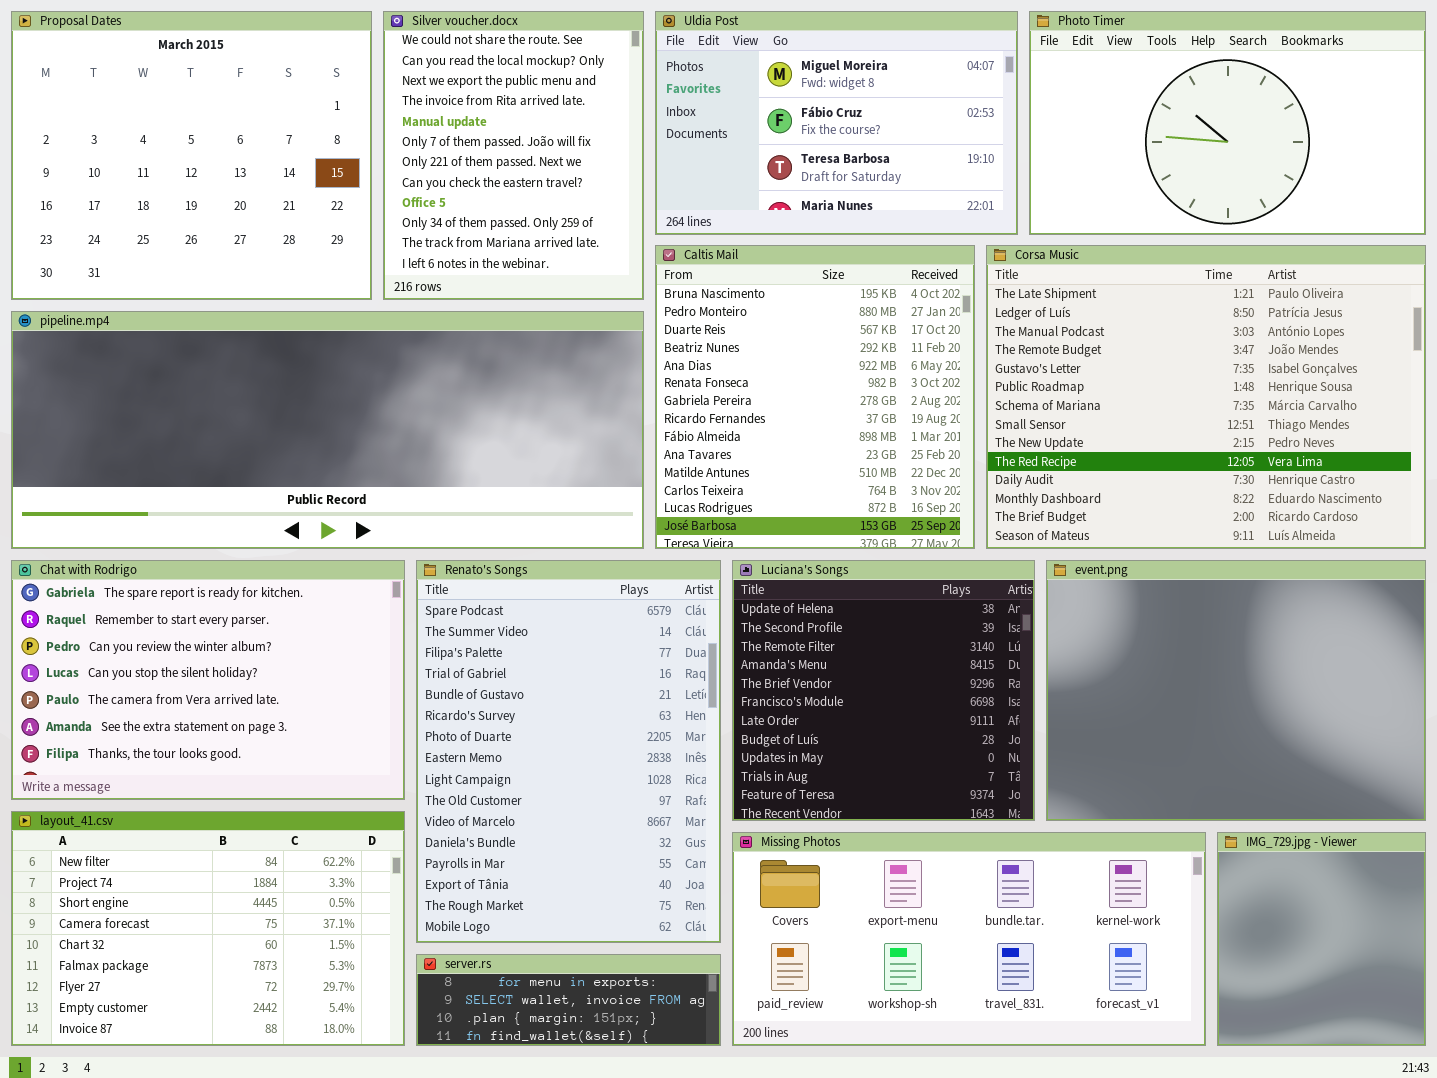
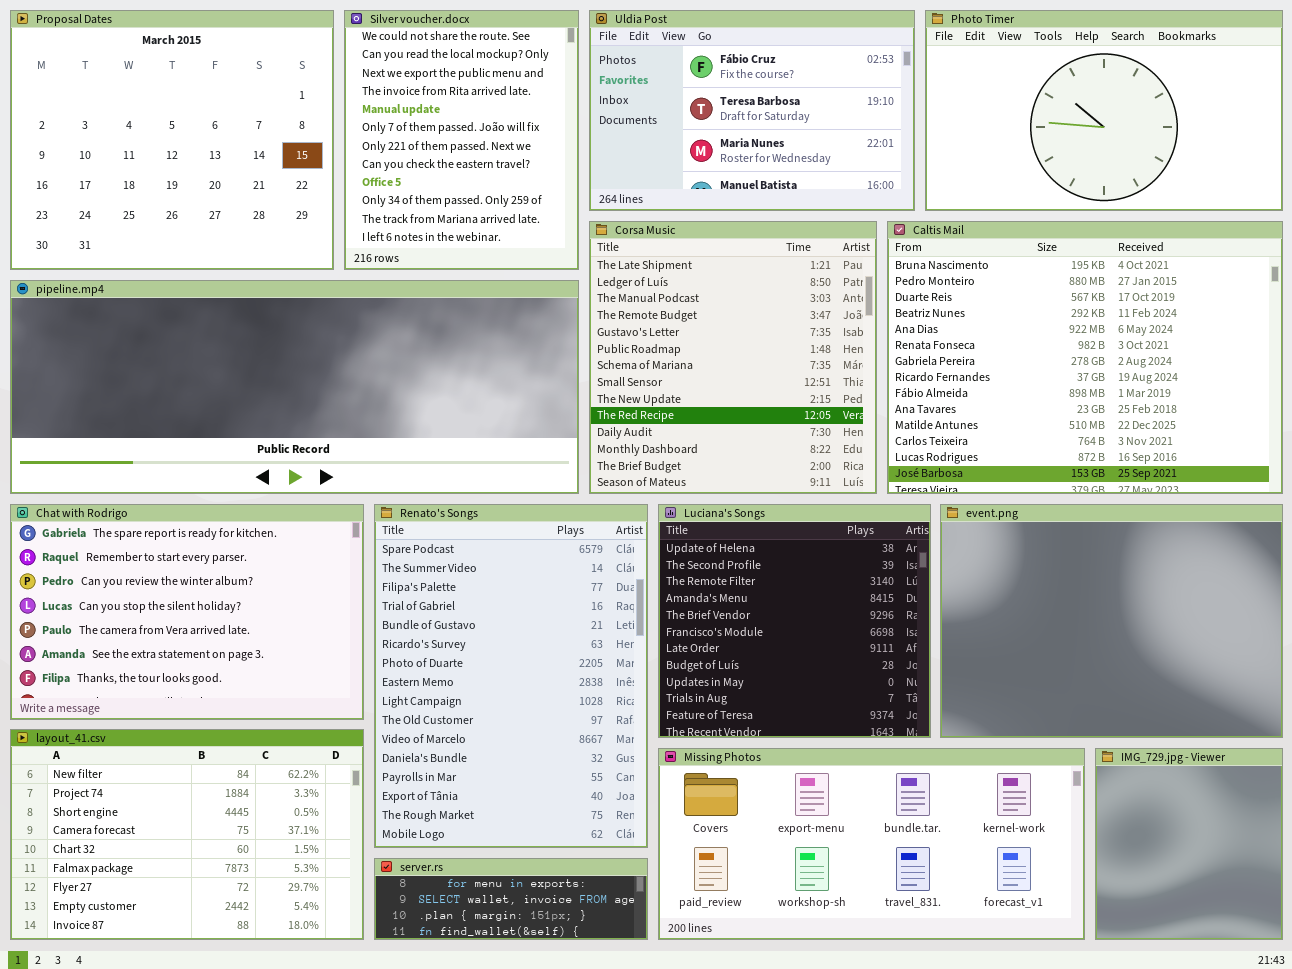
Uldia Post: [655,11,1018,235] -> [589,10,915,211], scrolled down 1 row
Caltis Mail: [655,245,975,549] -> [887,221,1283,494], moved, resized
Corsa Music: [986,245,1426,549] -> [589,221,877,494], moved, resized

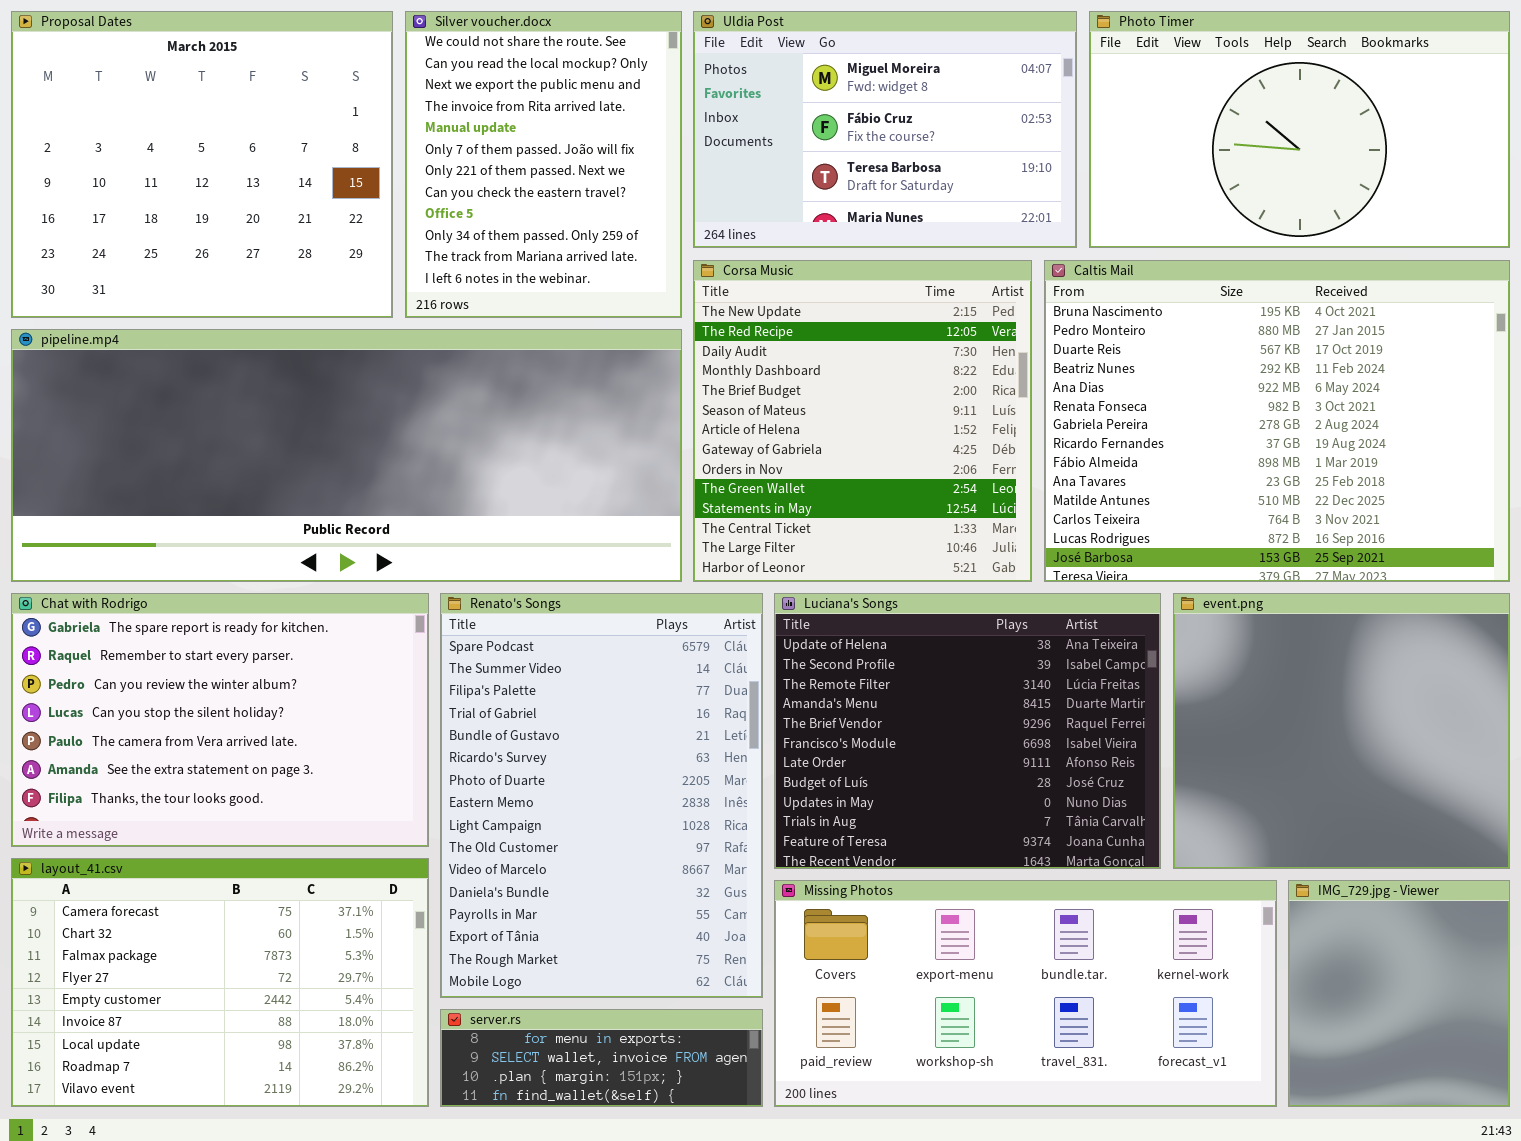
Uldia Post: [589,10,915,211] -> [693,11,1077,248], scrolled up 1 row
Corsa Music: [589,221,877,494] -> [693,260,1032,582], scrolled down 8 rows
Luciana's Songs: [658,504,931,738] -> [774,593,1161,869], resized
event.png: [940,504,1283,738] -> [1173,593,1510,869], resized
layout_41.csv: [10,729,364,940] -> [11,858,429,1107], scrolled down 3 rows

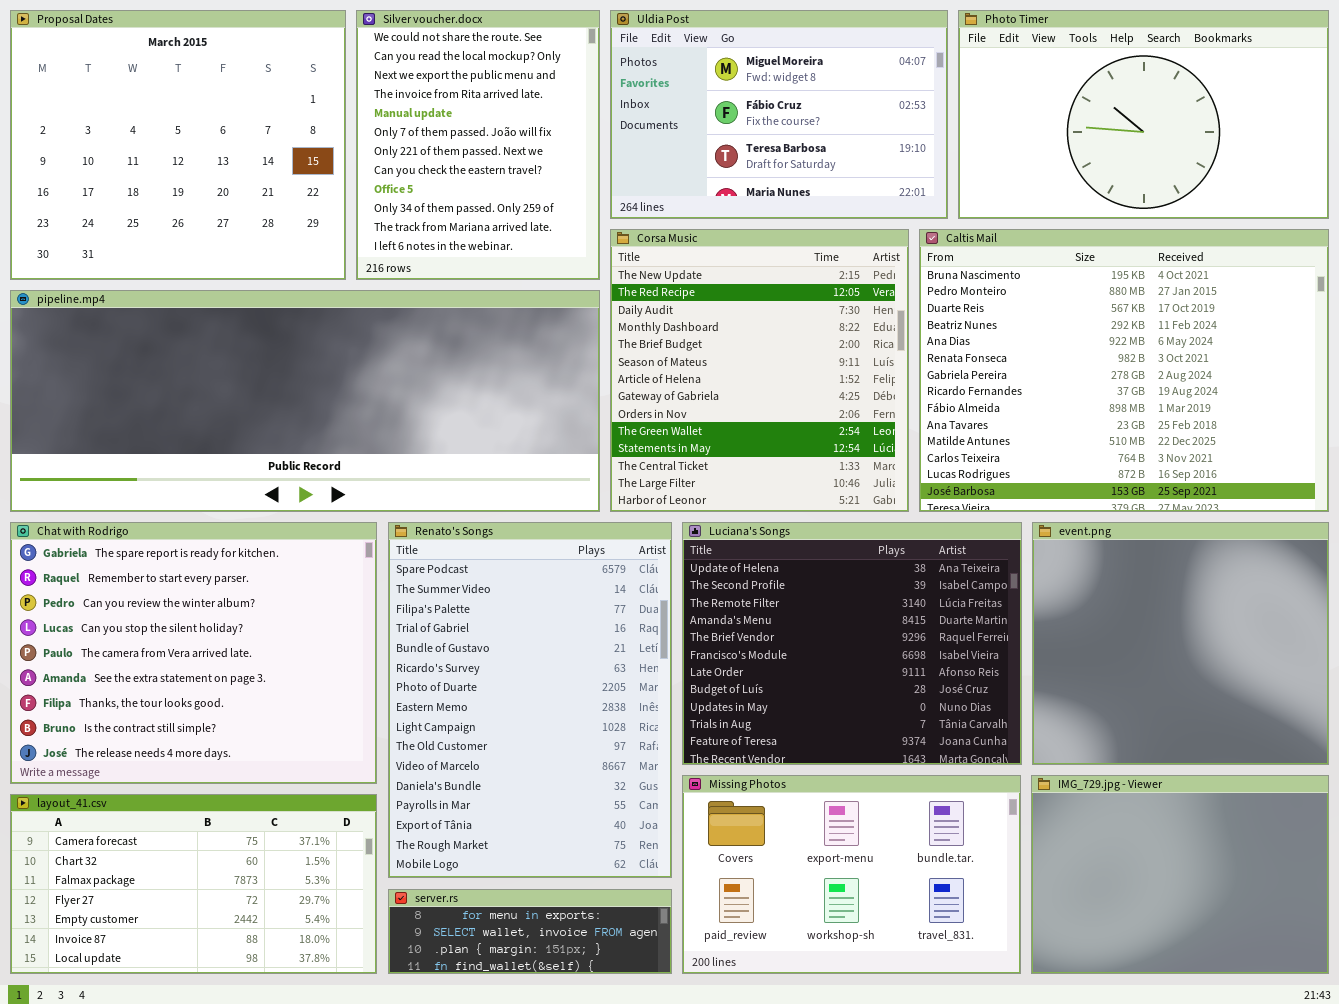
Chat with Rodrigo: [11,593,429,847] -> [10,522,377,784], resized
layout_41.csv: [11,858,429,1107] -> [10,794,377,974], resized
Missing Photos: [774,880,1277,1107] -> [682,775,1021,974], resized
IMG_729.jpg - Viewer: [1288,880,1510,1107] -> [1031,775,1329,974], resized

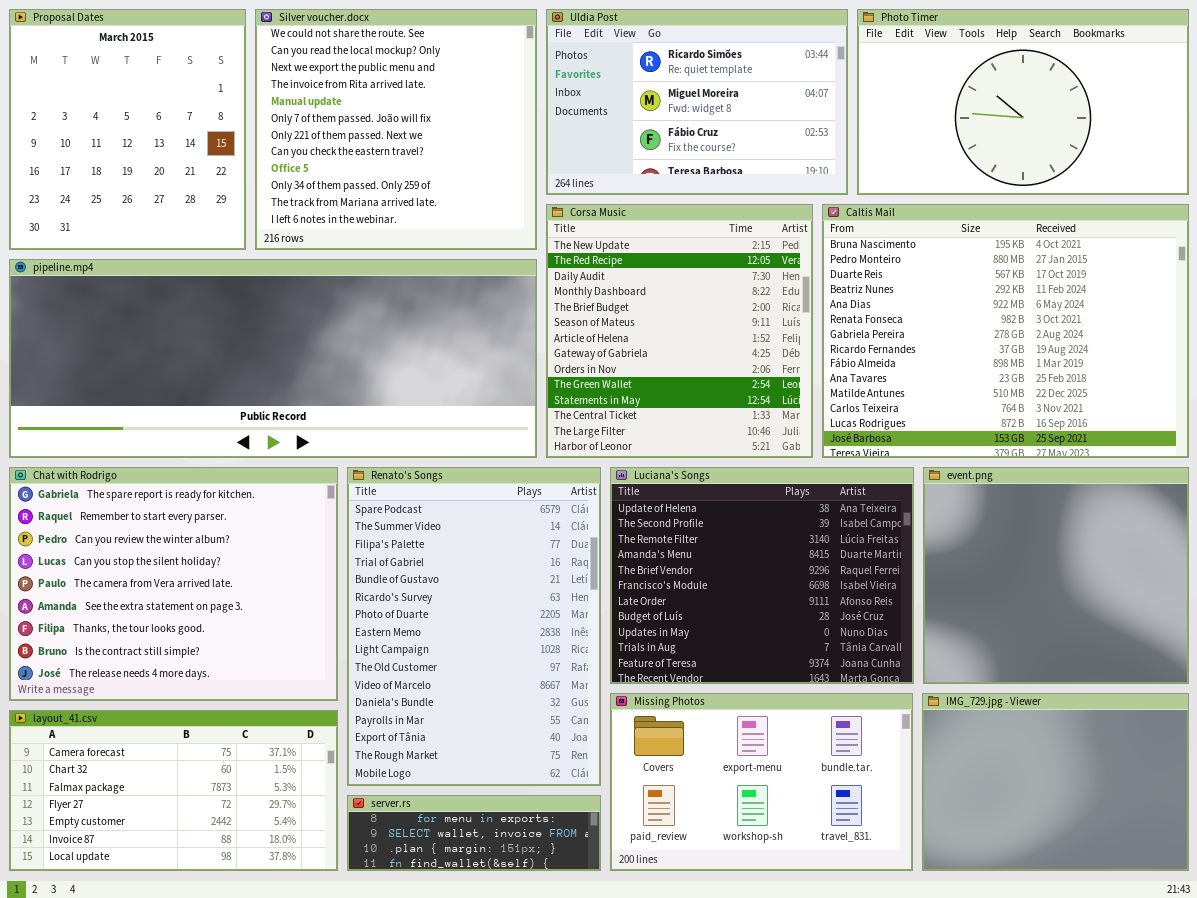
Proposal Dates: [10,10,346,280] -> [9,9,246,250], resized
Silver voucher.docx: [356,10,600,280] -> [255,9,537,250], resized
Uldia Post: [610,10,948,219] -> [546,9,848,195], scrolled up 1 row

